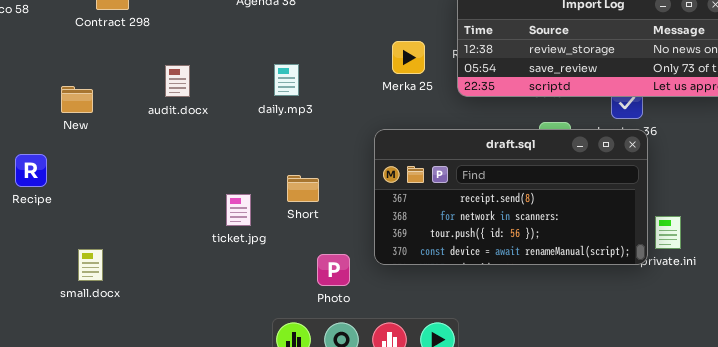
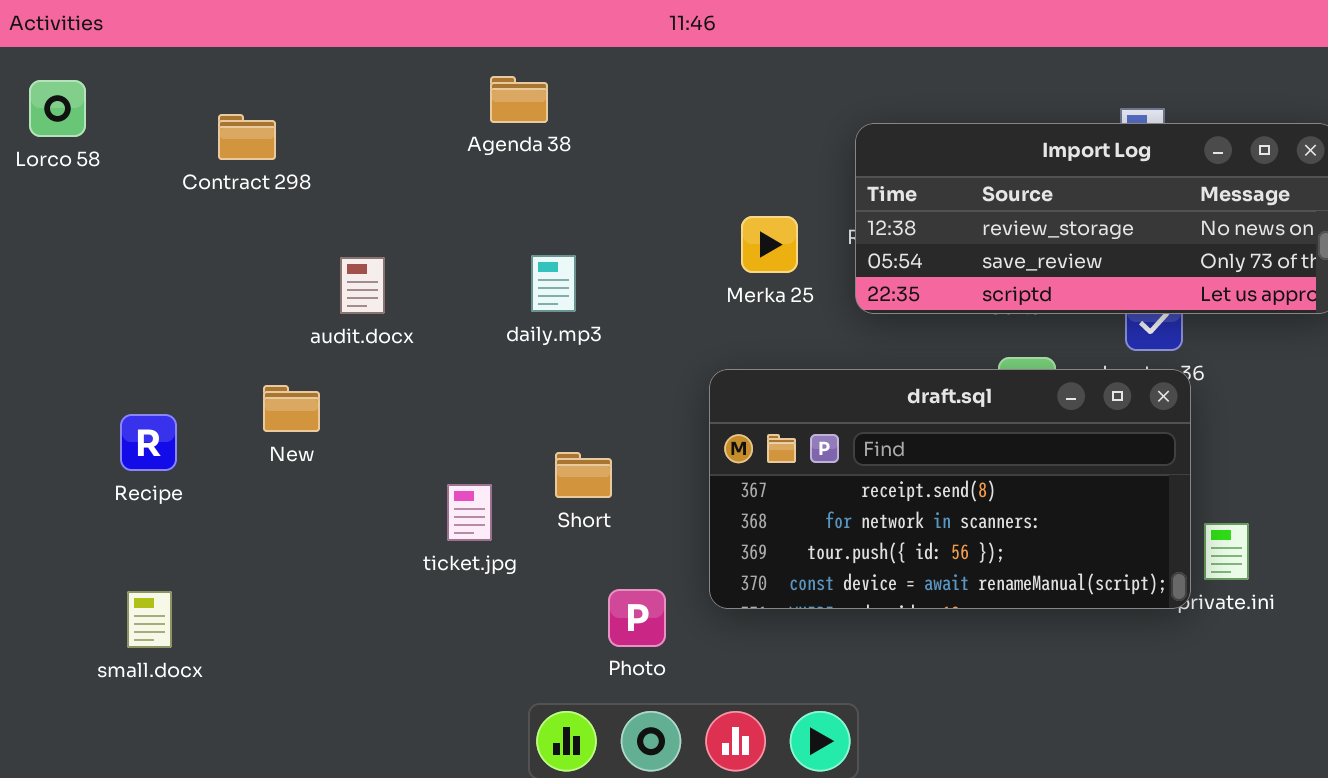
New: [61,86,93,113] -> [263,385,320,432], moved
Recipe: [15,154,47,187] -> [120,414,177,471], moved
small.docx: [78,249,103,281] -> [127,591,172,648], moved

